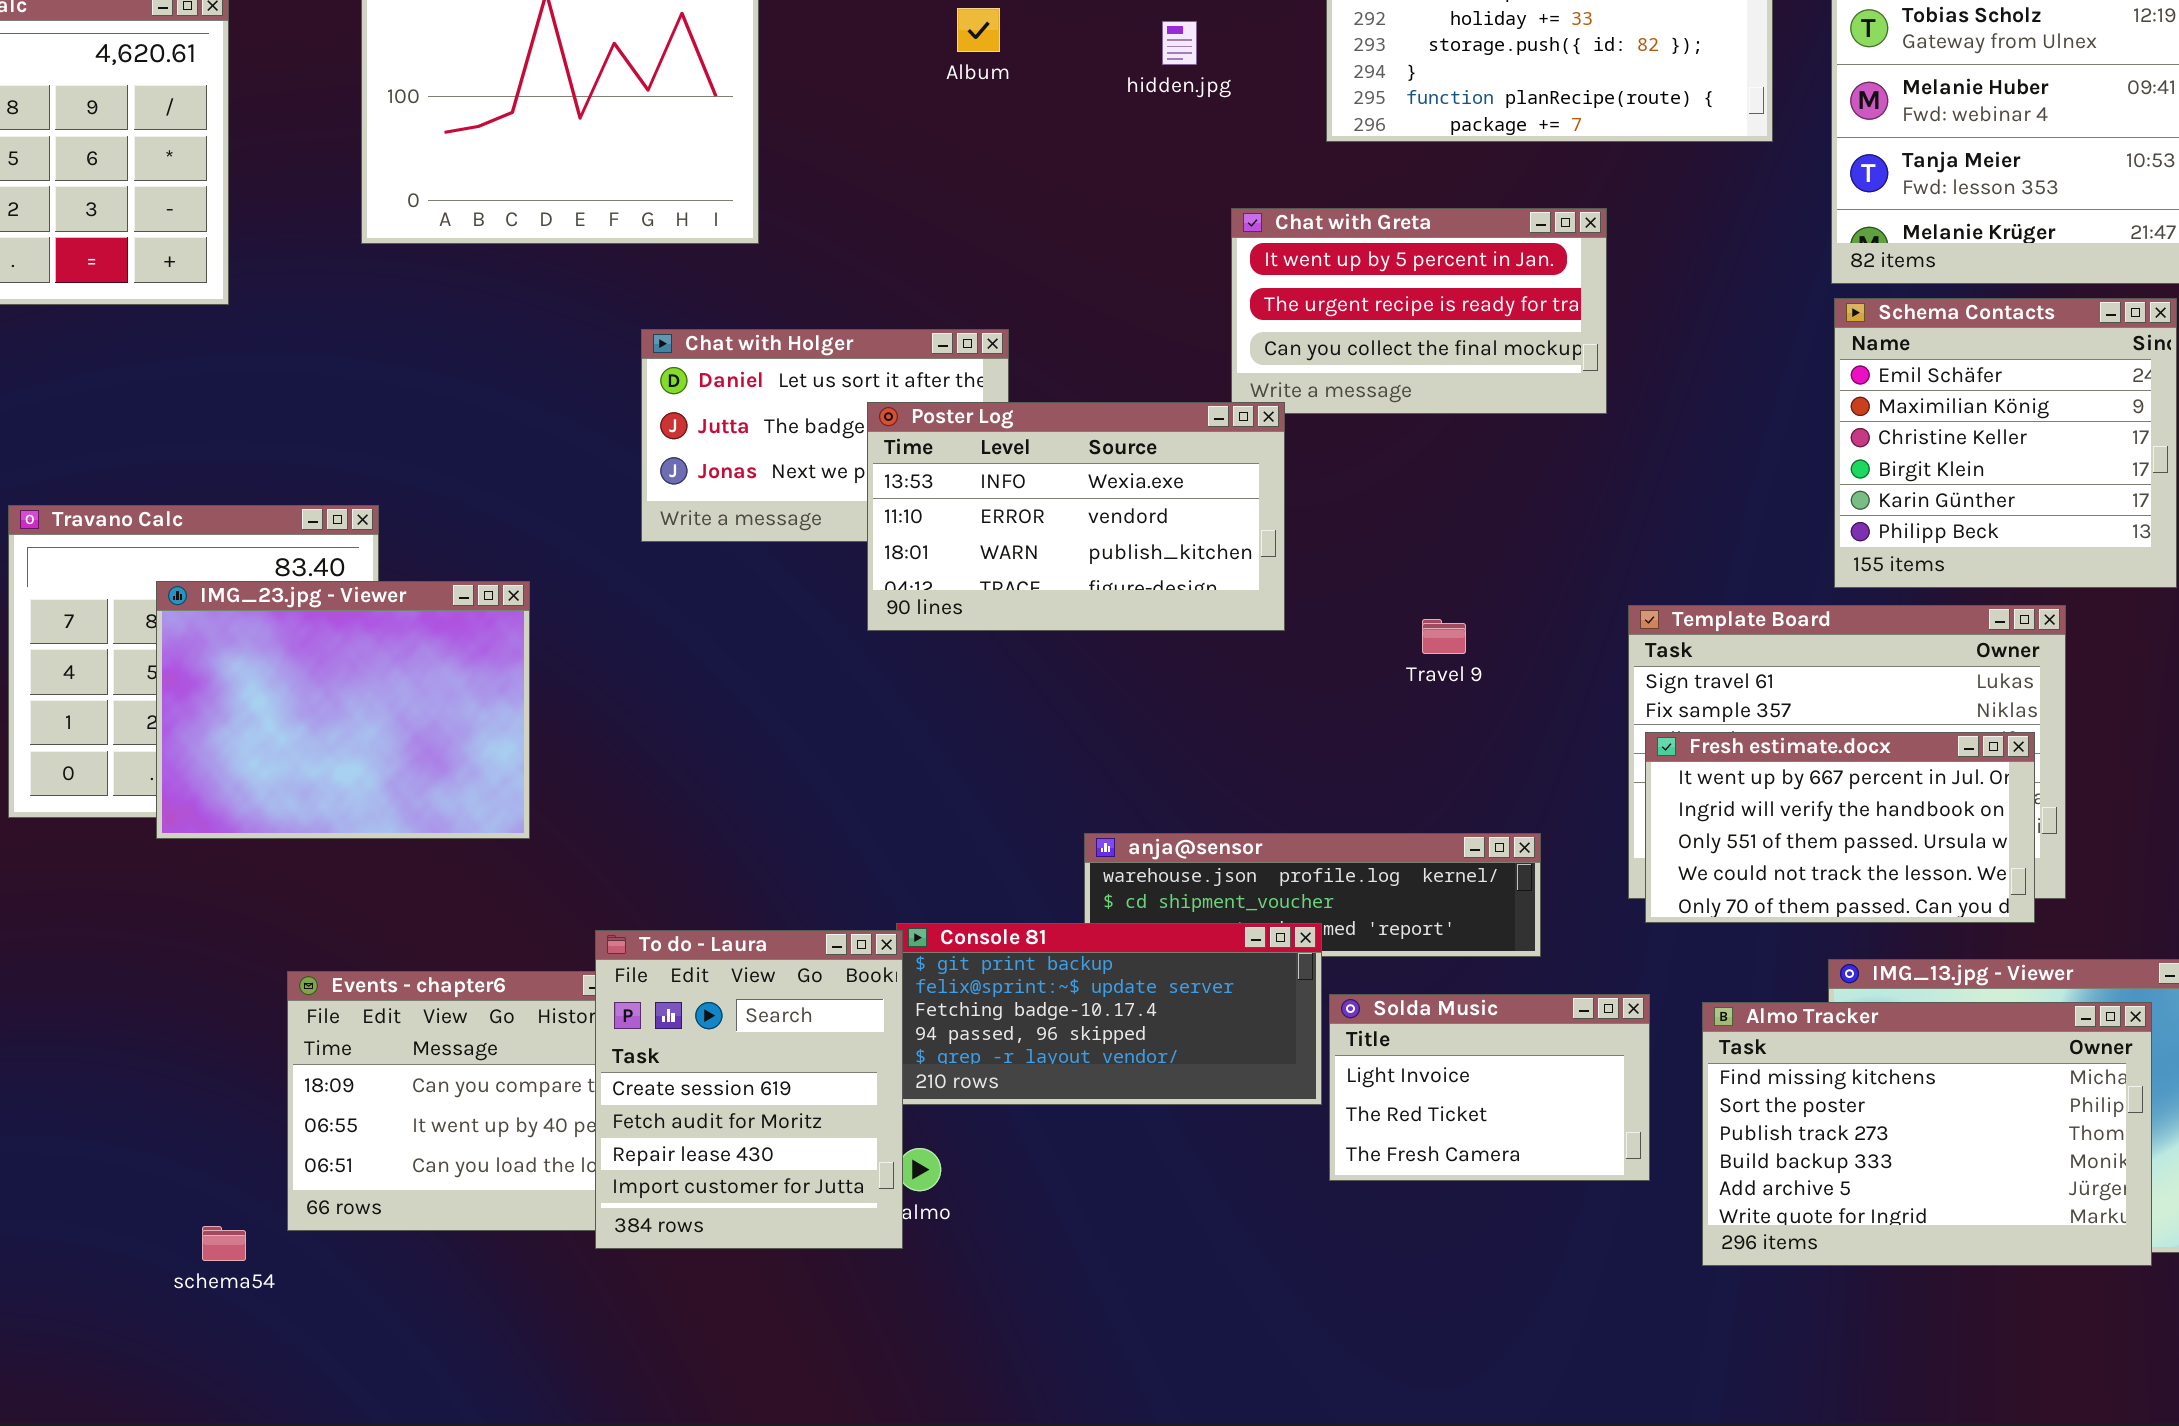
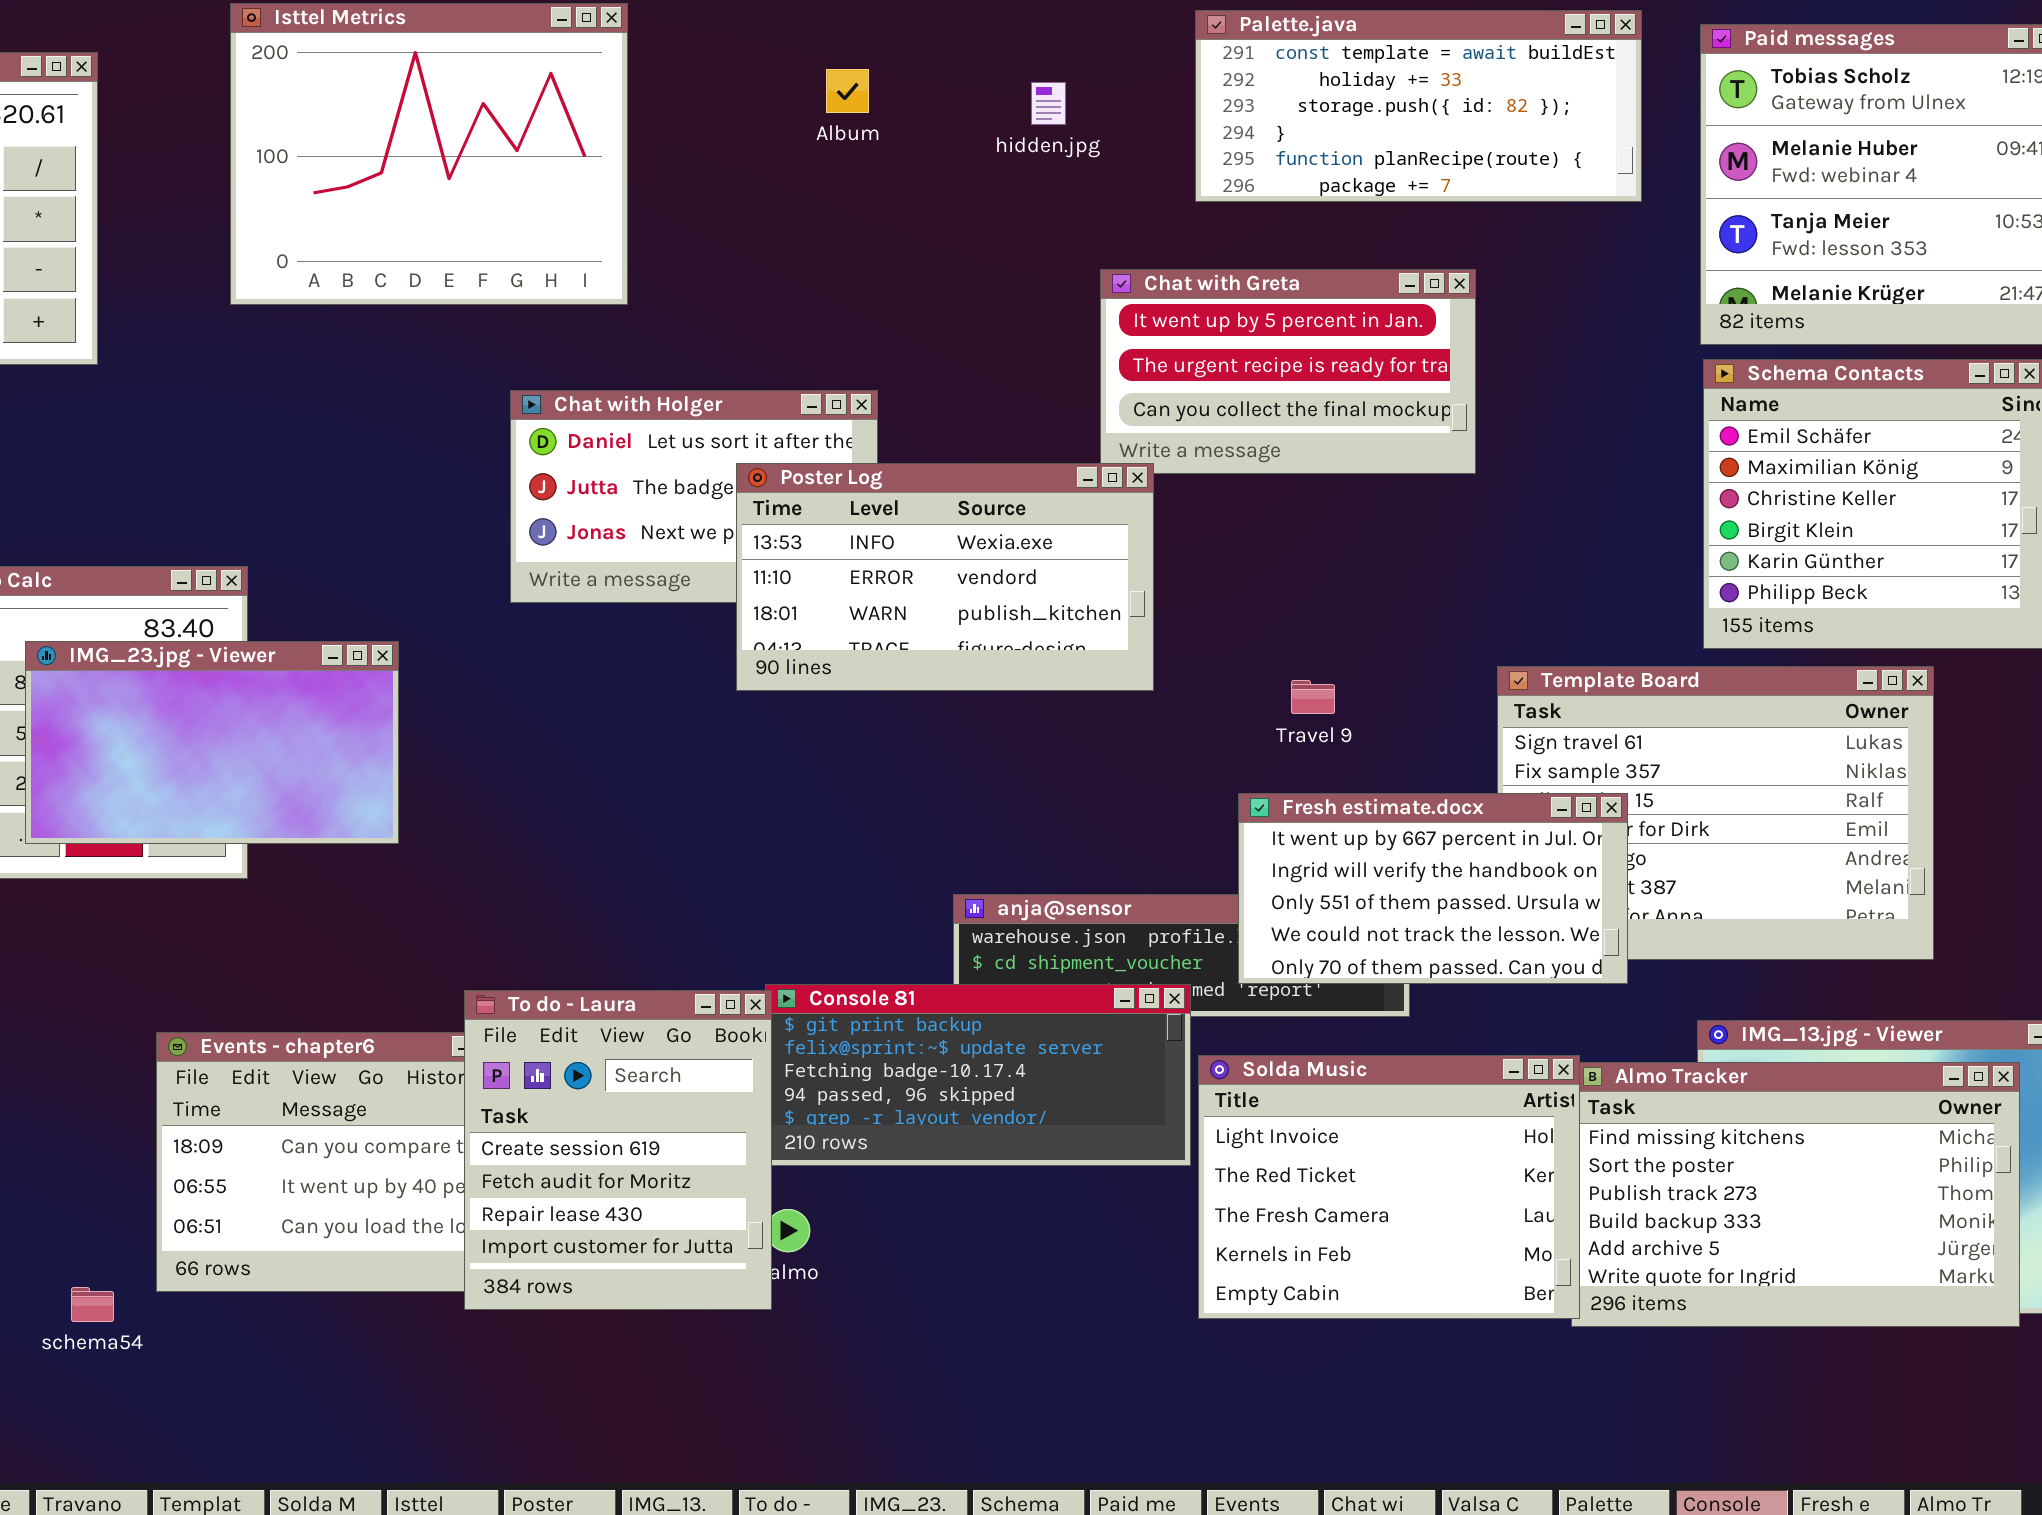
IMG_23.jpg - Viewer: [156,581,530,839] -> [25,641,399,844], resized
Fresh estimate.docx: [1645,732,2035,923] -> [1238,793,1628,984], moved
Solda Music: [1329,994,1650,1181] -> [1198,1055,1580,1319], resized

